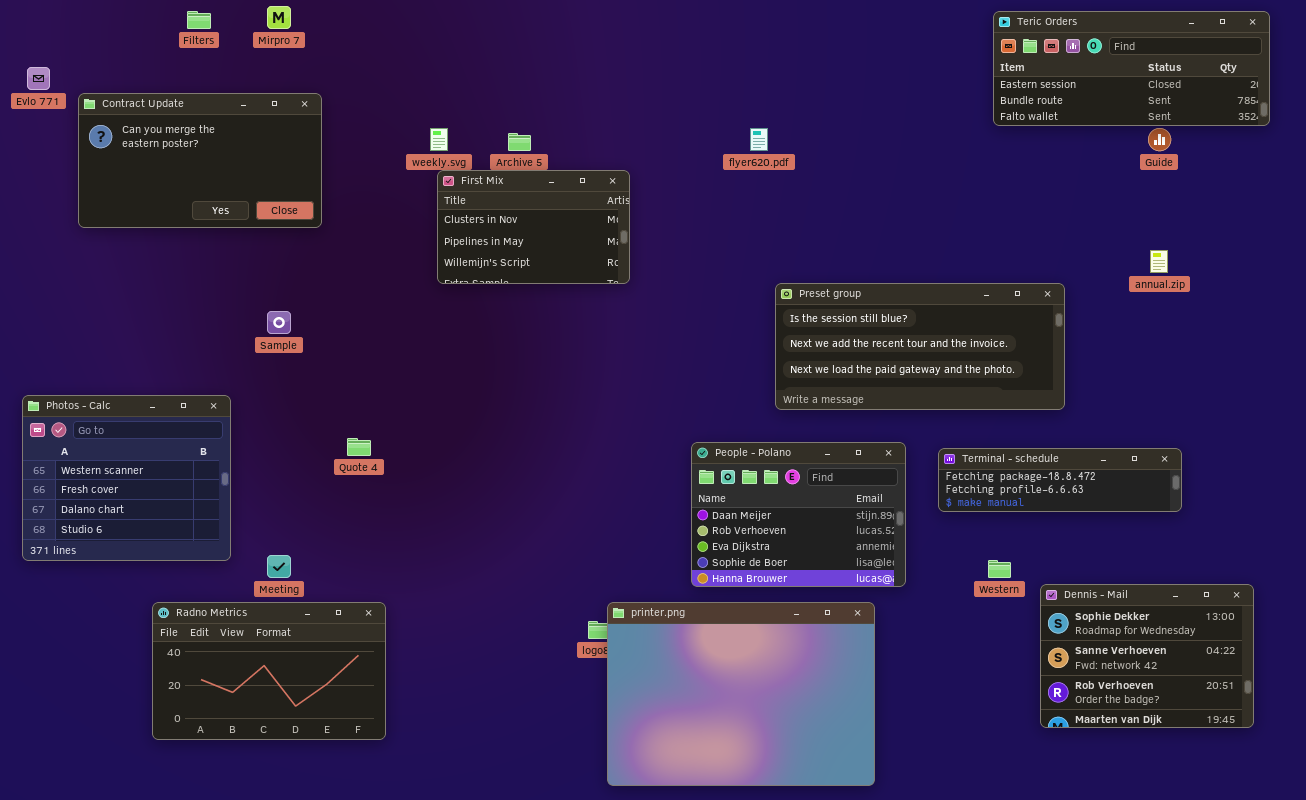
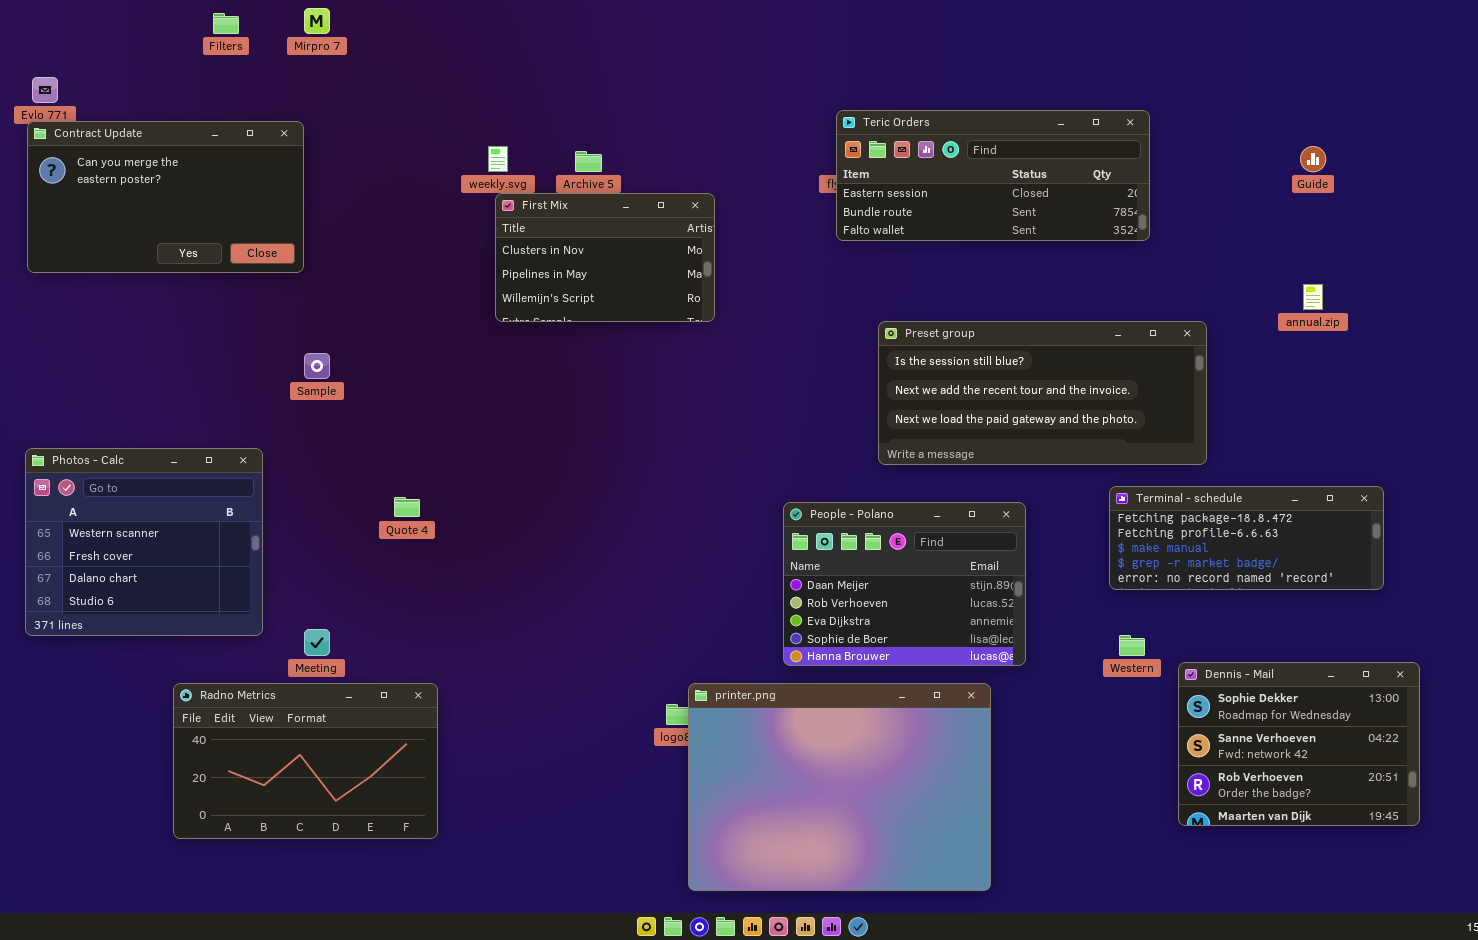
Teric Orders: [993,11,1270,126] -> [836,110,1150,241], moved
Contract Update: [78,93,322,228] -> [27,121,304,273], moved
Terminal - schedule: [938,448,1182,512] -> [1109,486,1384,590], moved, resized

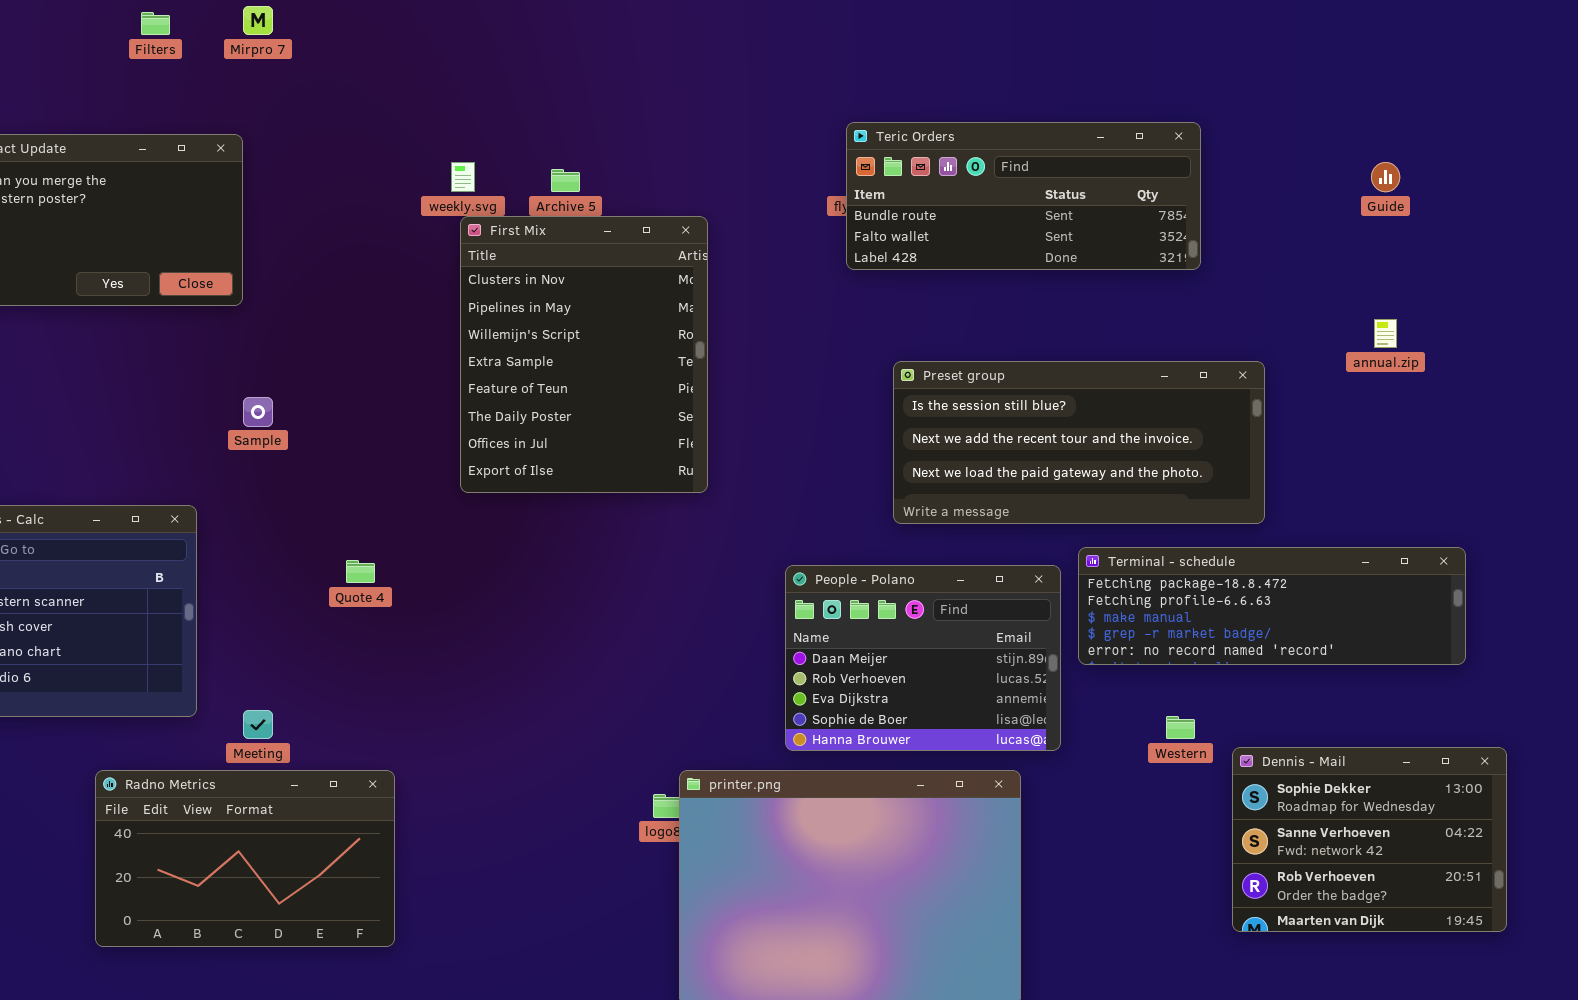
Teric Orders: [836,110,1150,241] -> [846,122,1201,270], scrolled down 1 row
First Mix: [495,193,715,322] -> [460,216,708,493], resized
Terminal - schedule: [1109,486,1384,590] -> [1078,547,1466,665], resized

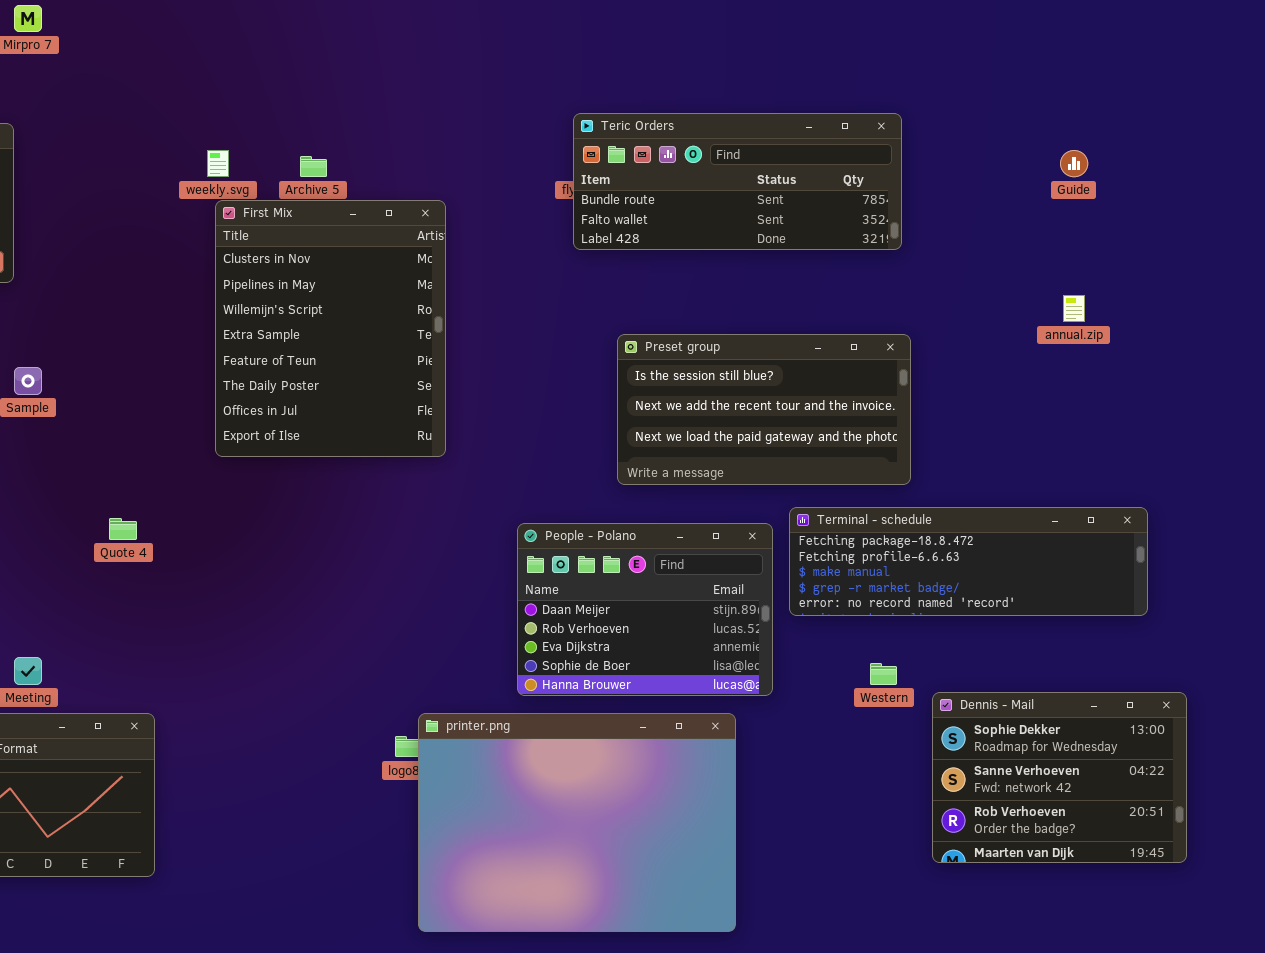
Preset group: [893,361,1265,524] -> [617,334,911,485], resized

